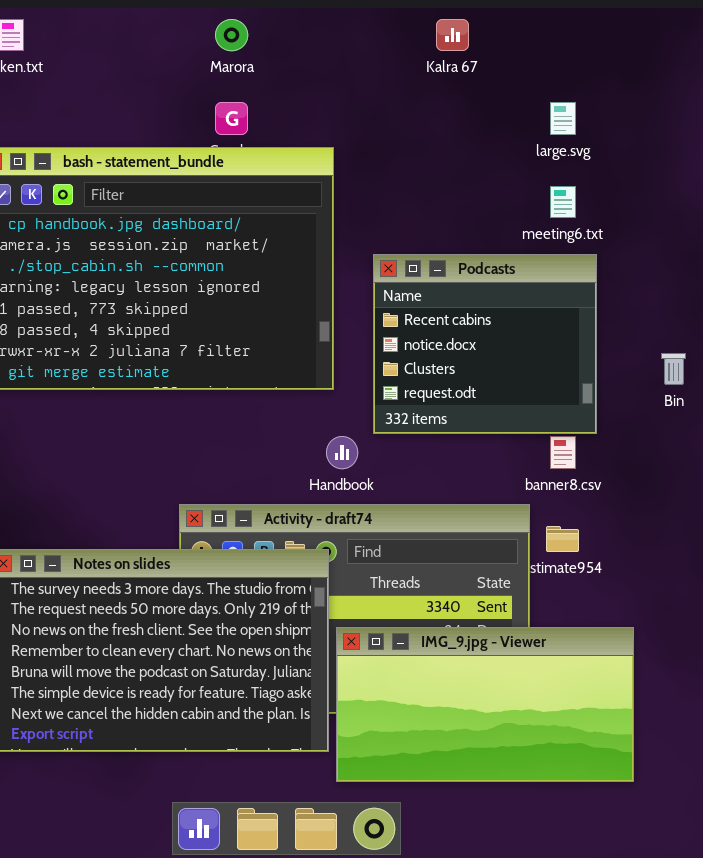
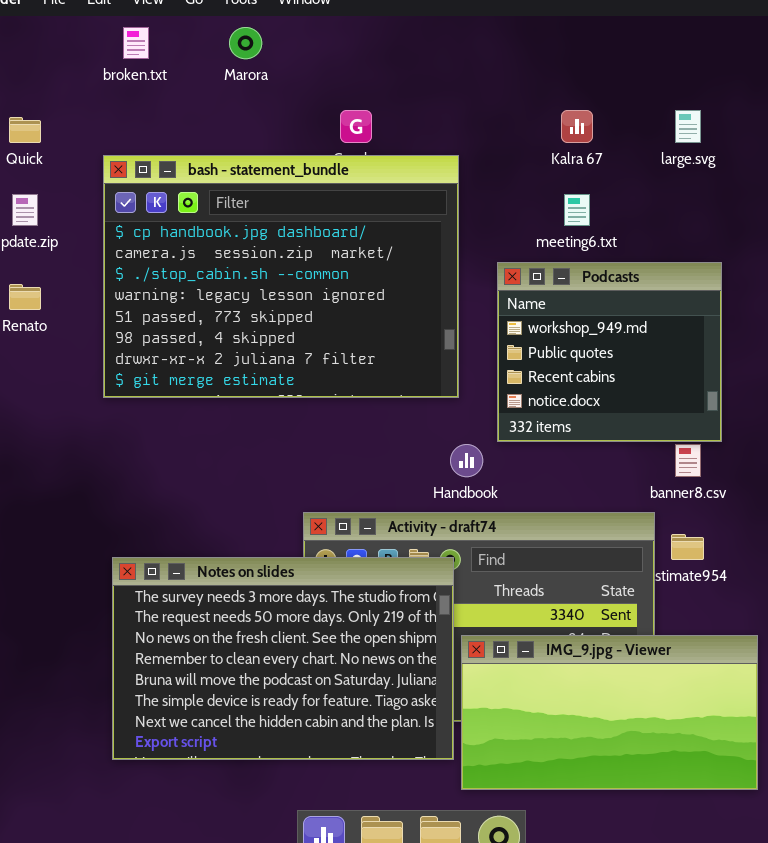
Marora: [215,19,248,51] -> [229,27,262,59], moved
Kalra 67: [436,19,469,51] -> [561,110,593,143], moved
meeting6.txt: [550,186,576,218] -> [564,194,590,226], moved
Podcasts: [373,254,597,434] -> [497,262,722,442], scrolled up 2 rows

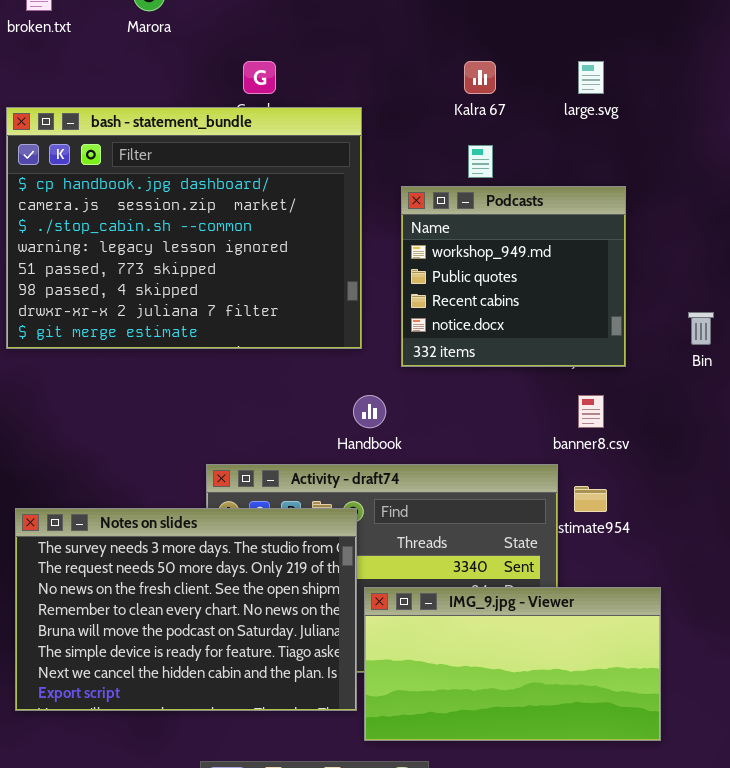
Podcasts: [497,262,722,442] -> [401,186,626,367], moved

